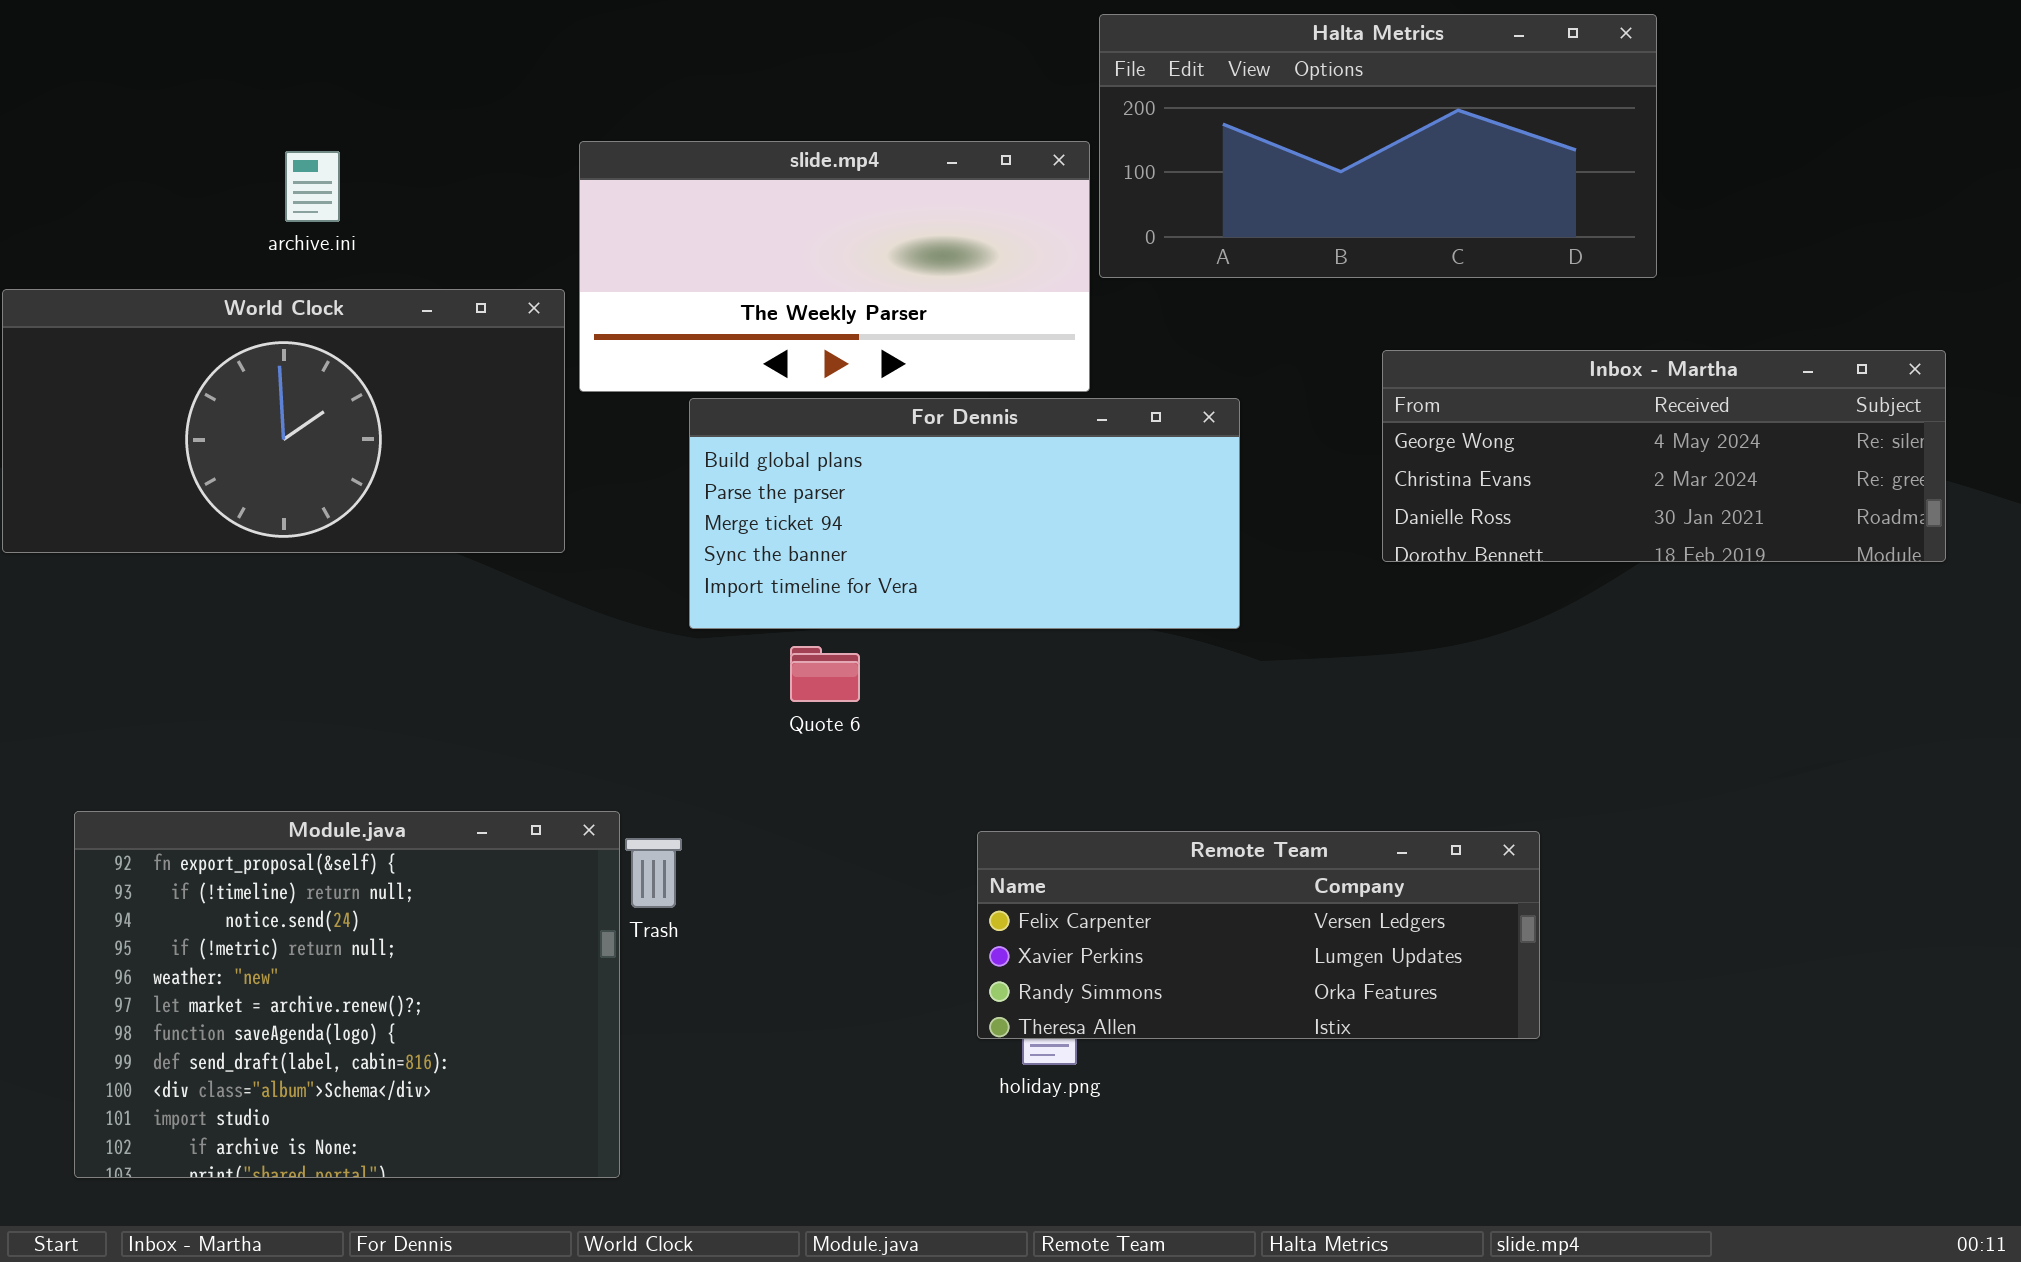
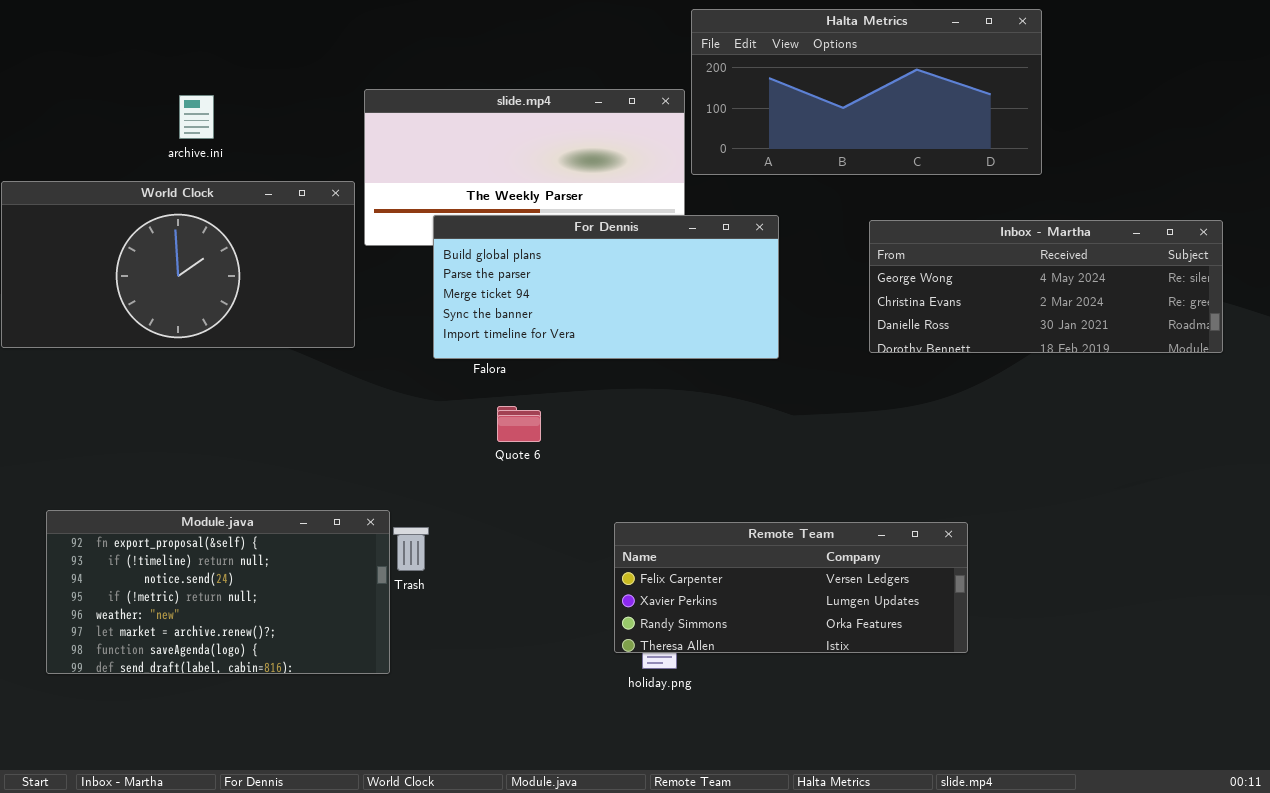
For Dennis: [689,398,1240,629] -> [433,215,779,359], moved
Module.java: [74,811,620,1178] -> [46,510,390,674], resized

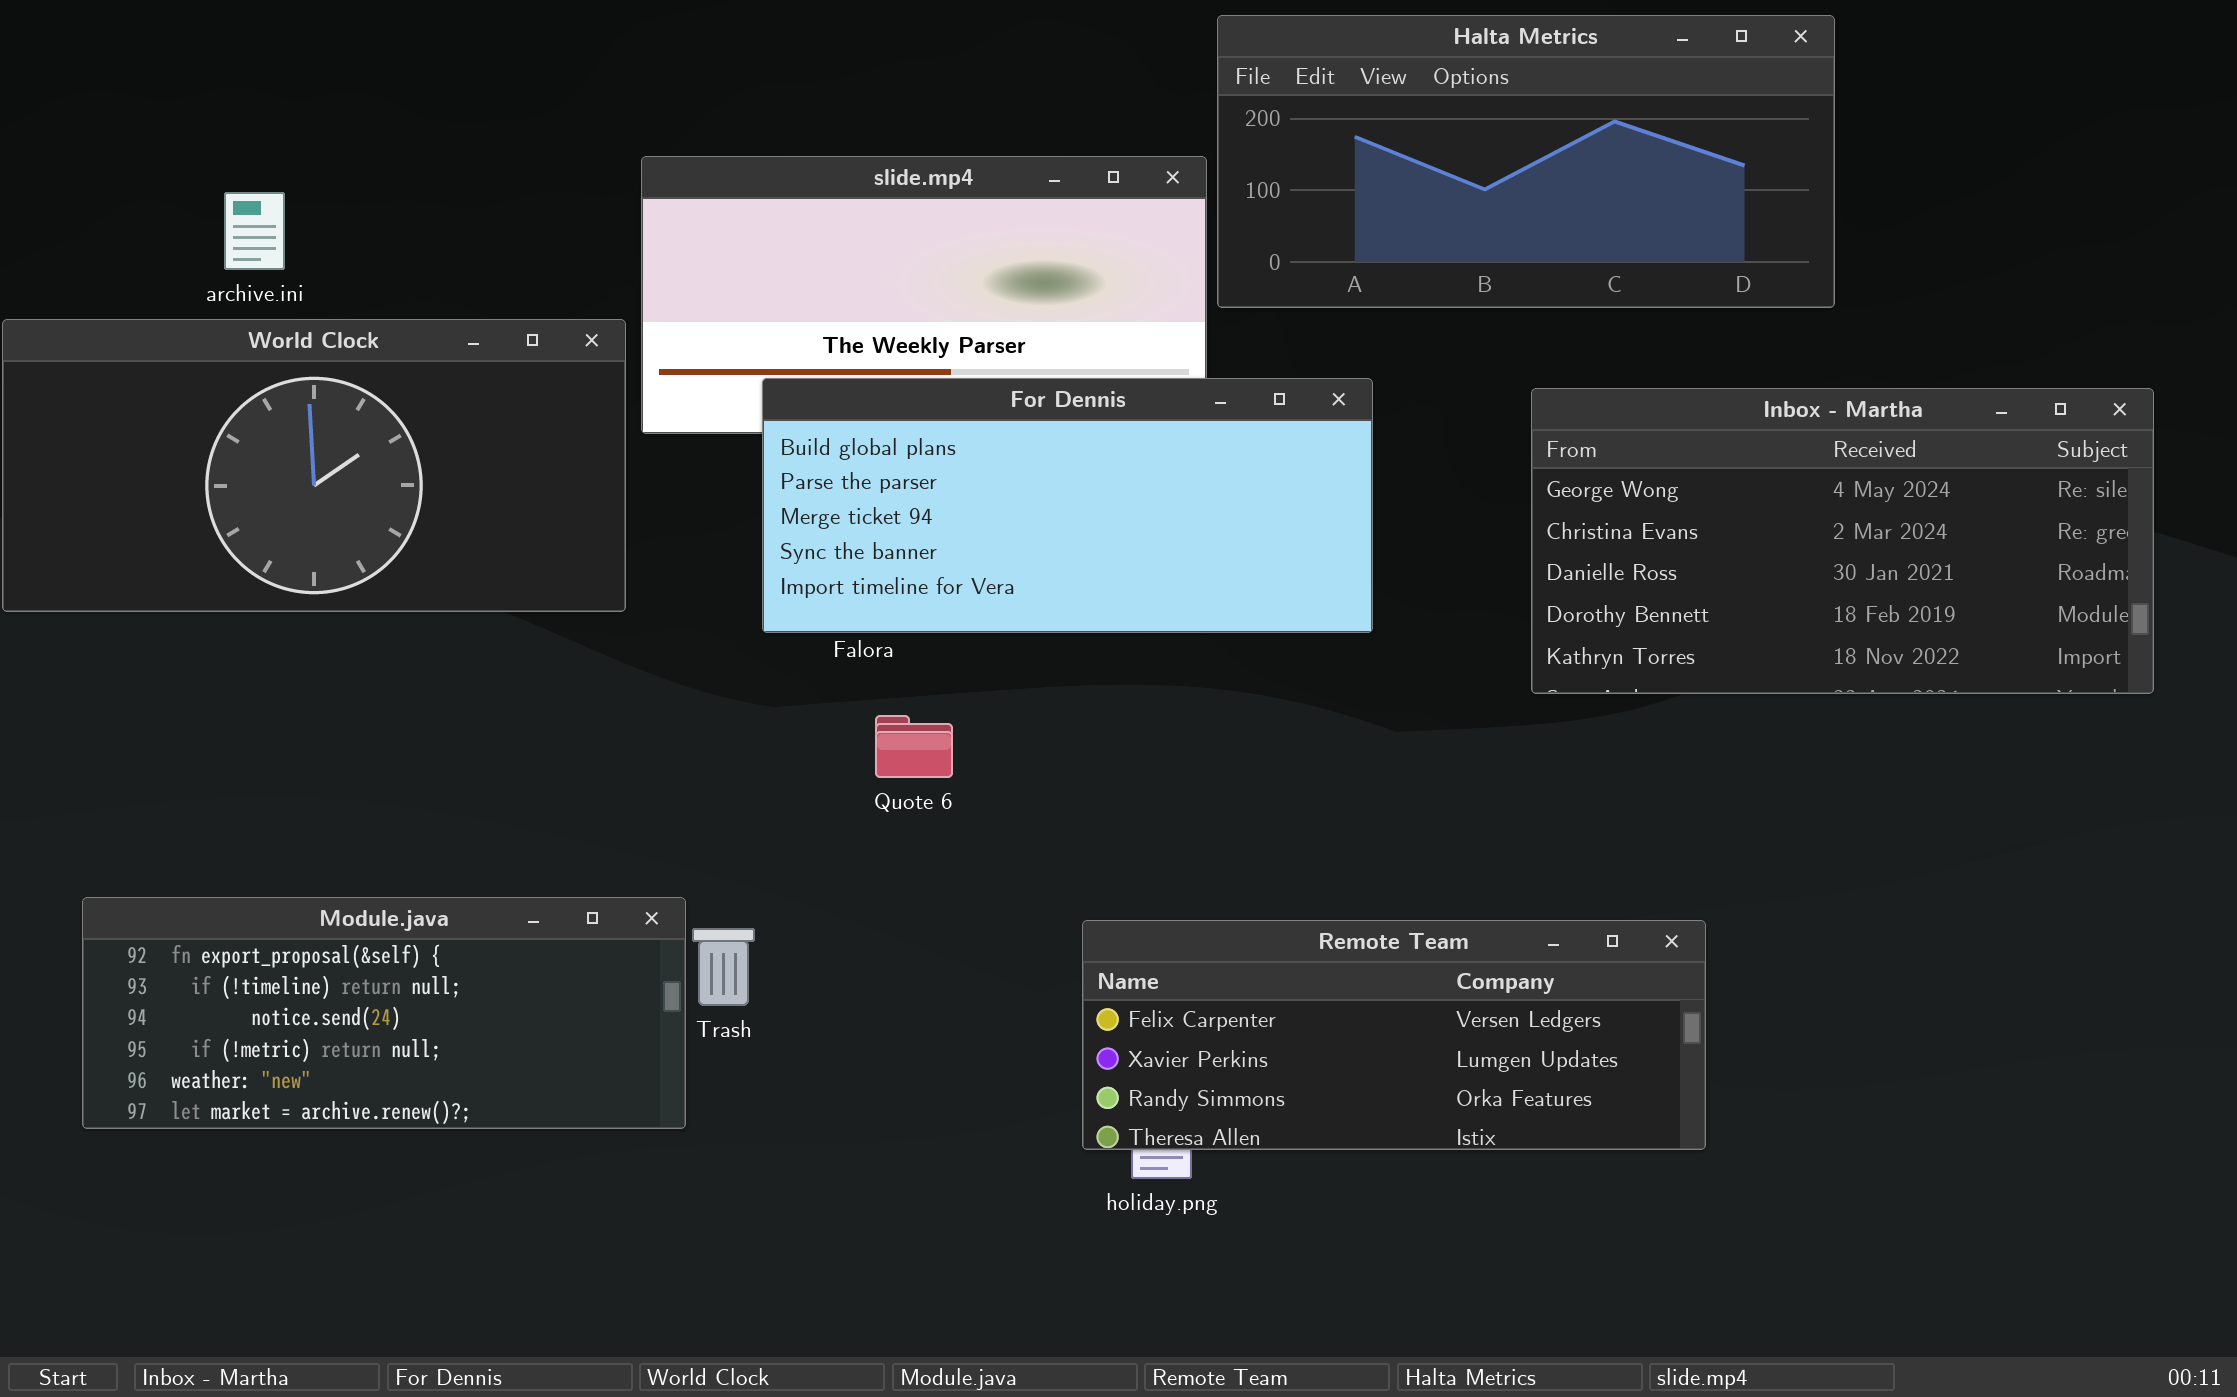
archive.ini: [179,95,214,139] -> [224,192,285,270], moved
Inbox - Martha: [869,220,1223,353] -> [1531,388,2154,694], resized
Module.java: [46,510,390,674] -> [82,897,686,1129], resized

